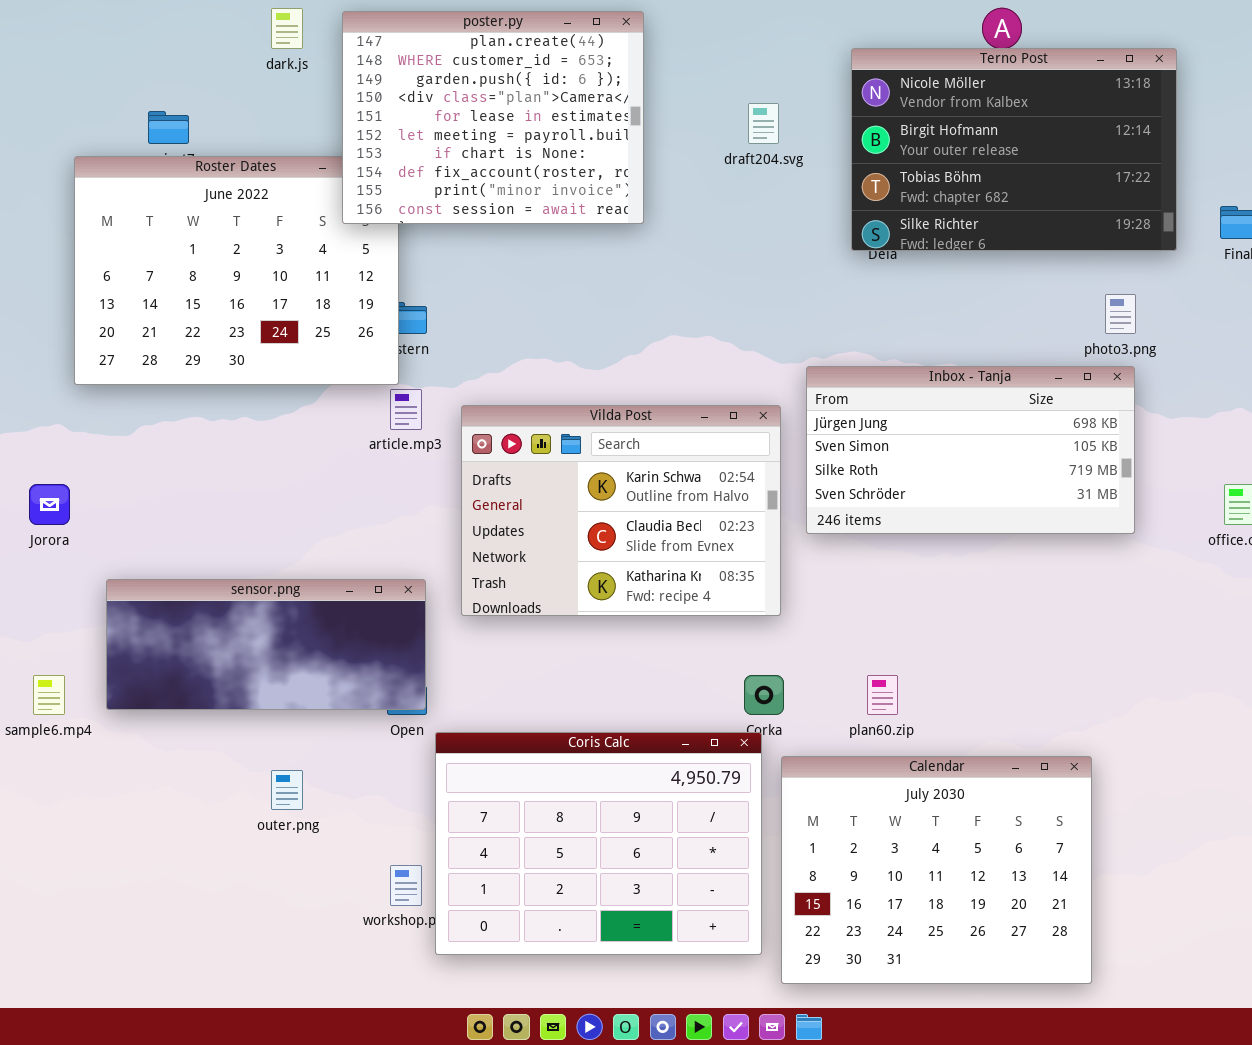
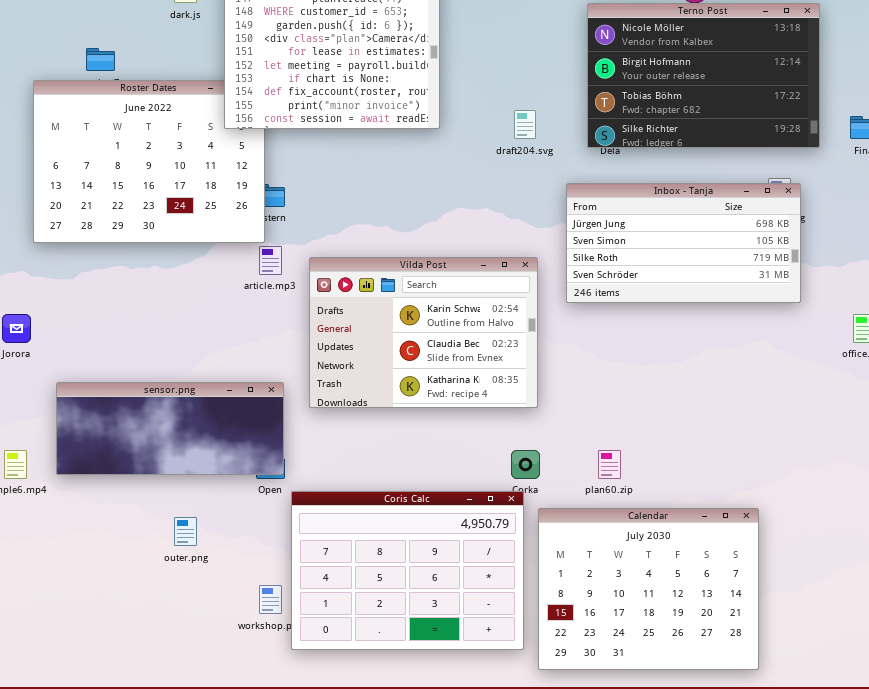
draft204.svg: [748,103,779,144] -> [514,110,536,139], moved
Inbox - Tanja: [806,366,1135,534] -> [566,183,801,303], moved

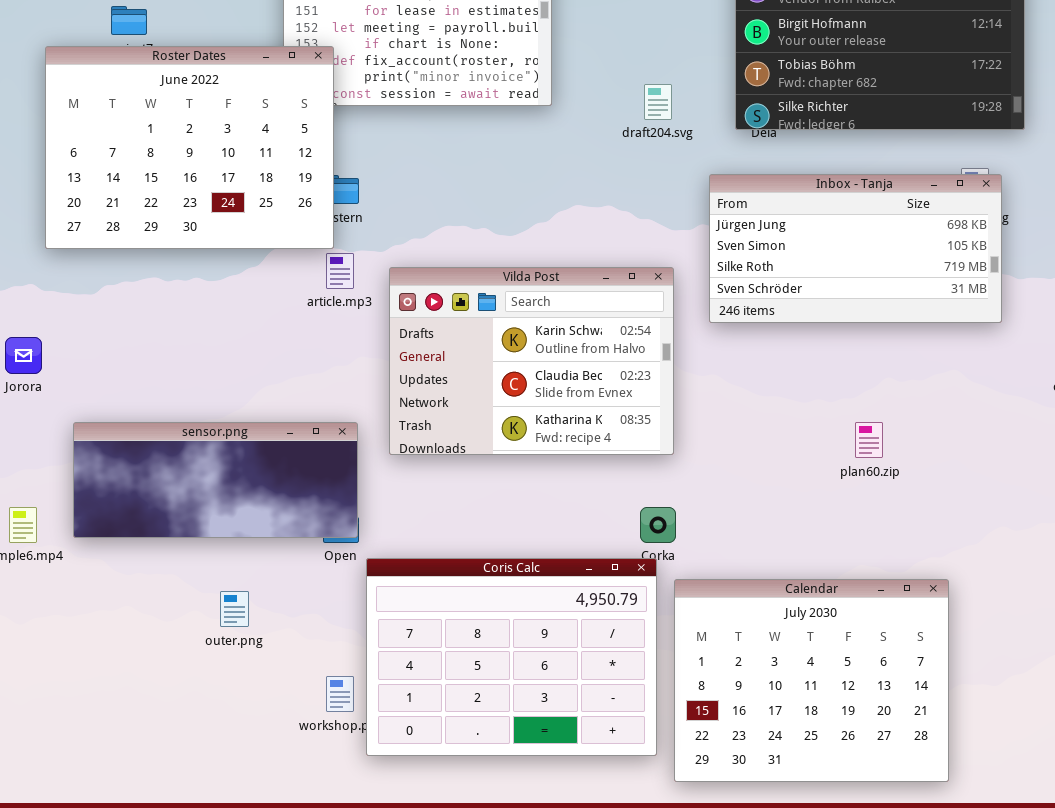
Roster Dates: [33,80,265,243] -> [45,46,334,249], raised
plan60.zip: [598,450,621,479] -> [855,422,883,458], moved

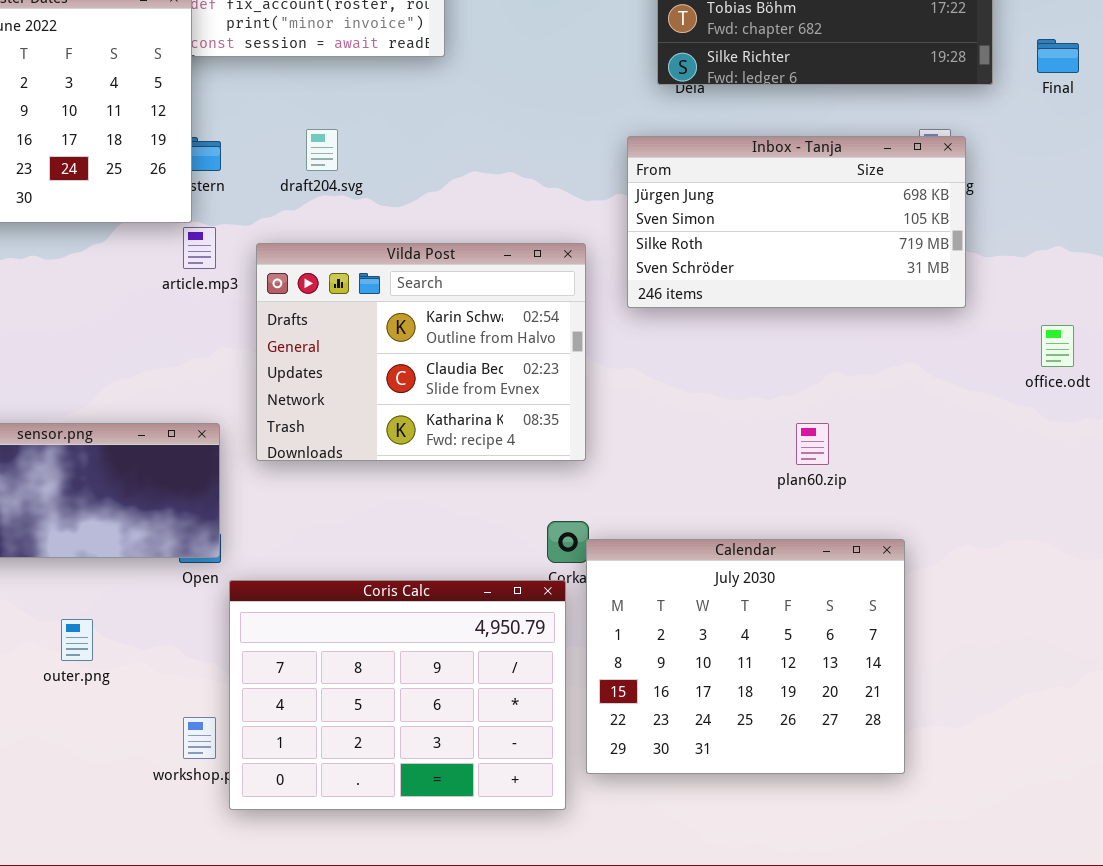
draft204.svg: [644,84,672,120] -> [306,129,338,171], moved
Calendar: [674,579,949,782] -> [586,539,905,774], moved

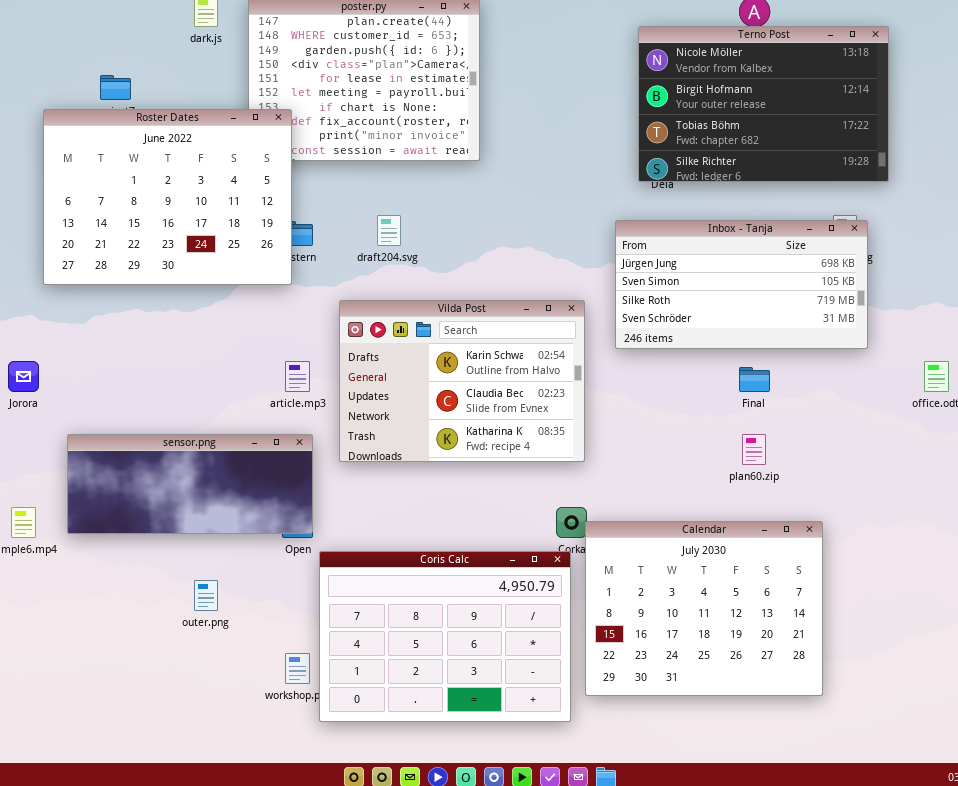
Final: [1037,39,1079,73] -> [739,367,770,392], moved
article.mp3: [183,227,216,269] -> [285,361,310,392], moved

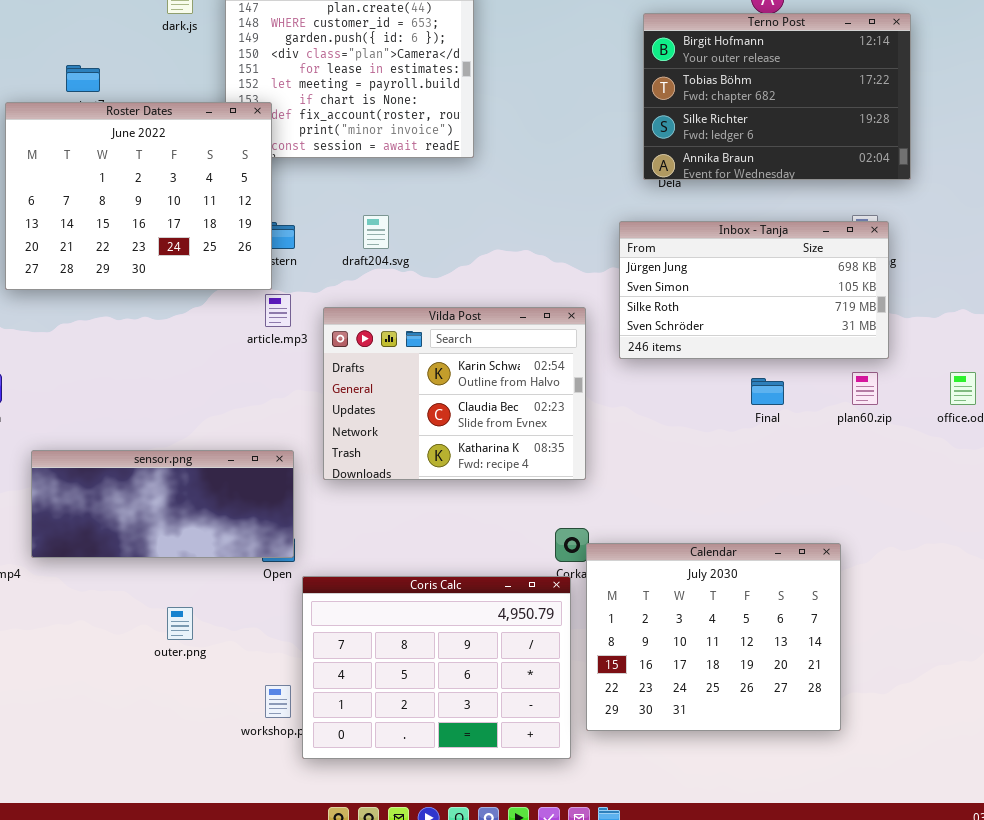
Terno Post: [638,26,889,182] -> [643,13,911,180], scrolled down 1 row
article.mp3: [285,361,310,392] -> [265,294,291,327], moved
plan60.zip: [742,434,766,465] -> [852,372,878,405], moved

